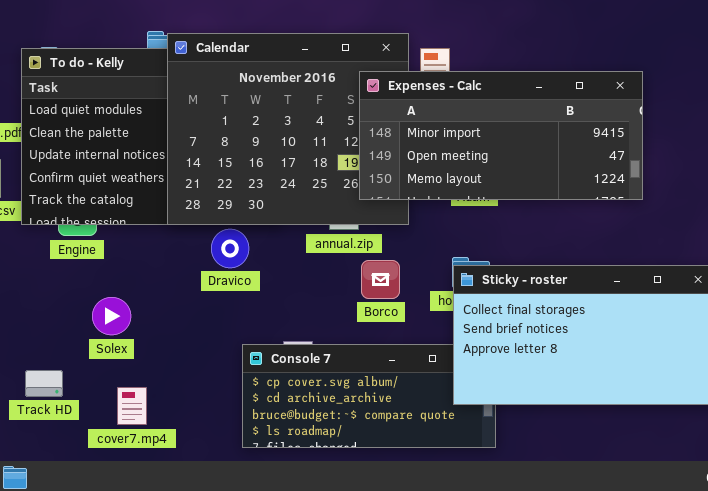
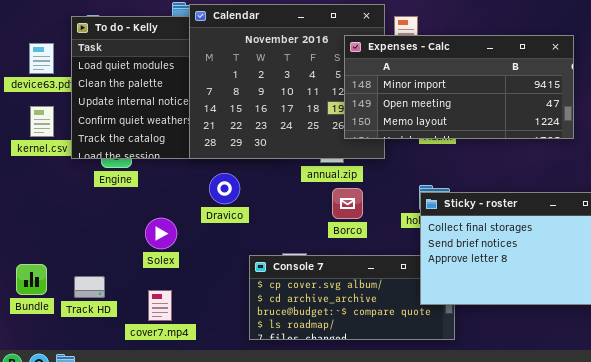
Dravico: [211,229,249,268] -> [209,173,240,204], moved
Borco: [361,260,400,299] -> [332,188,363,219], moved
Solex: [92,297,131,335] -> [145,218,177,249], moved

